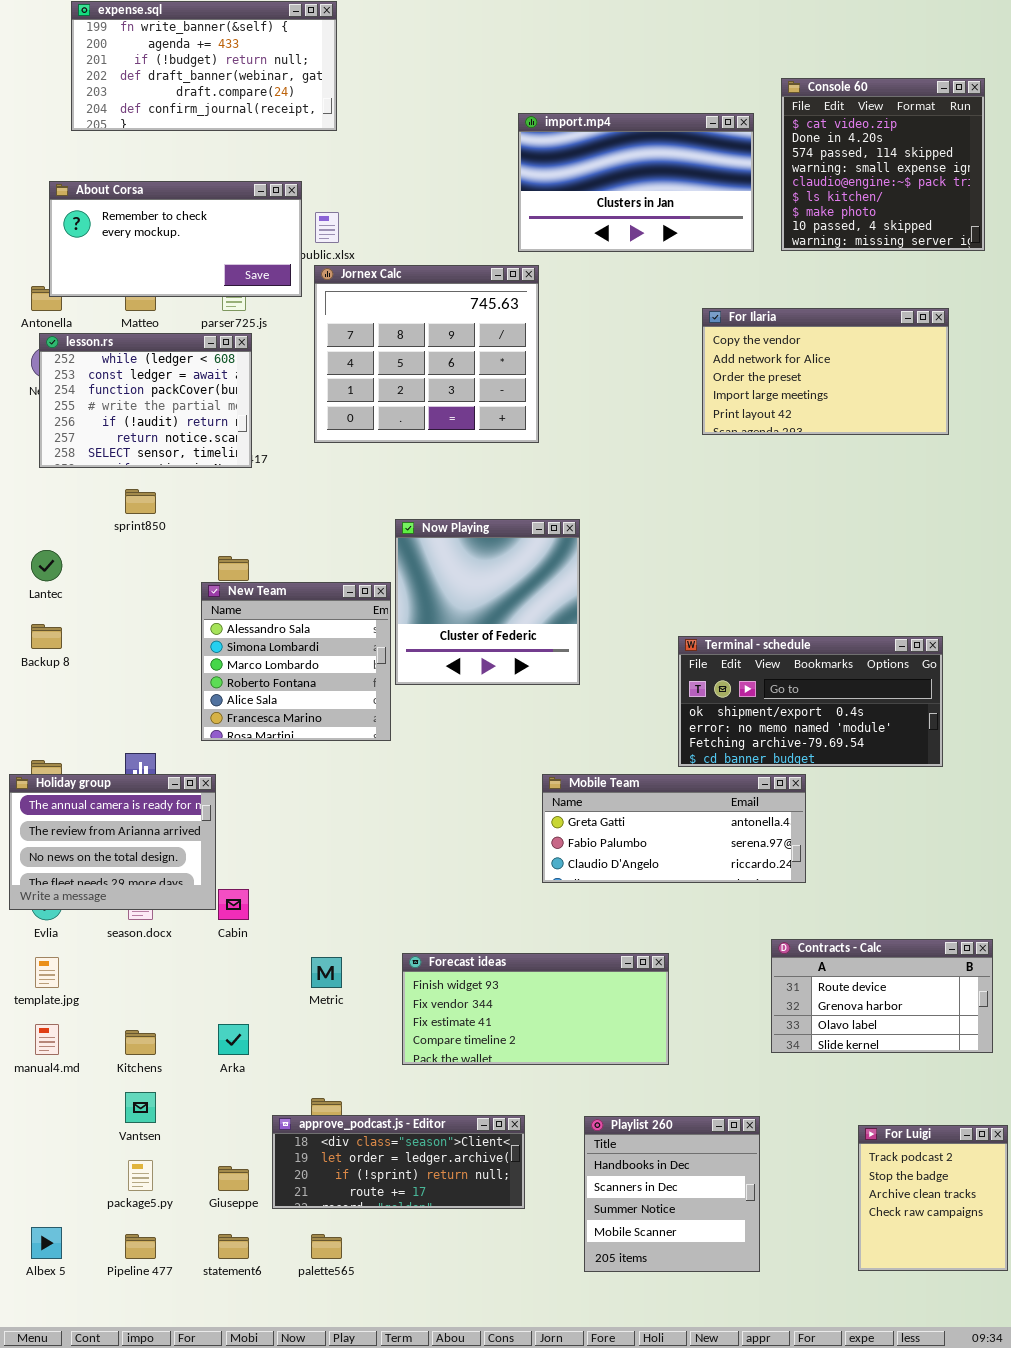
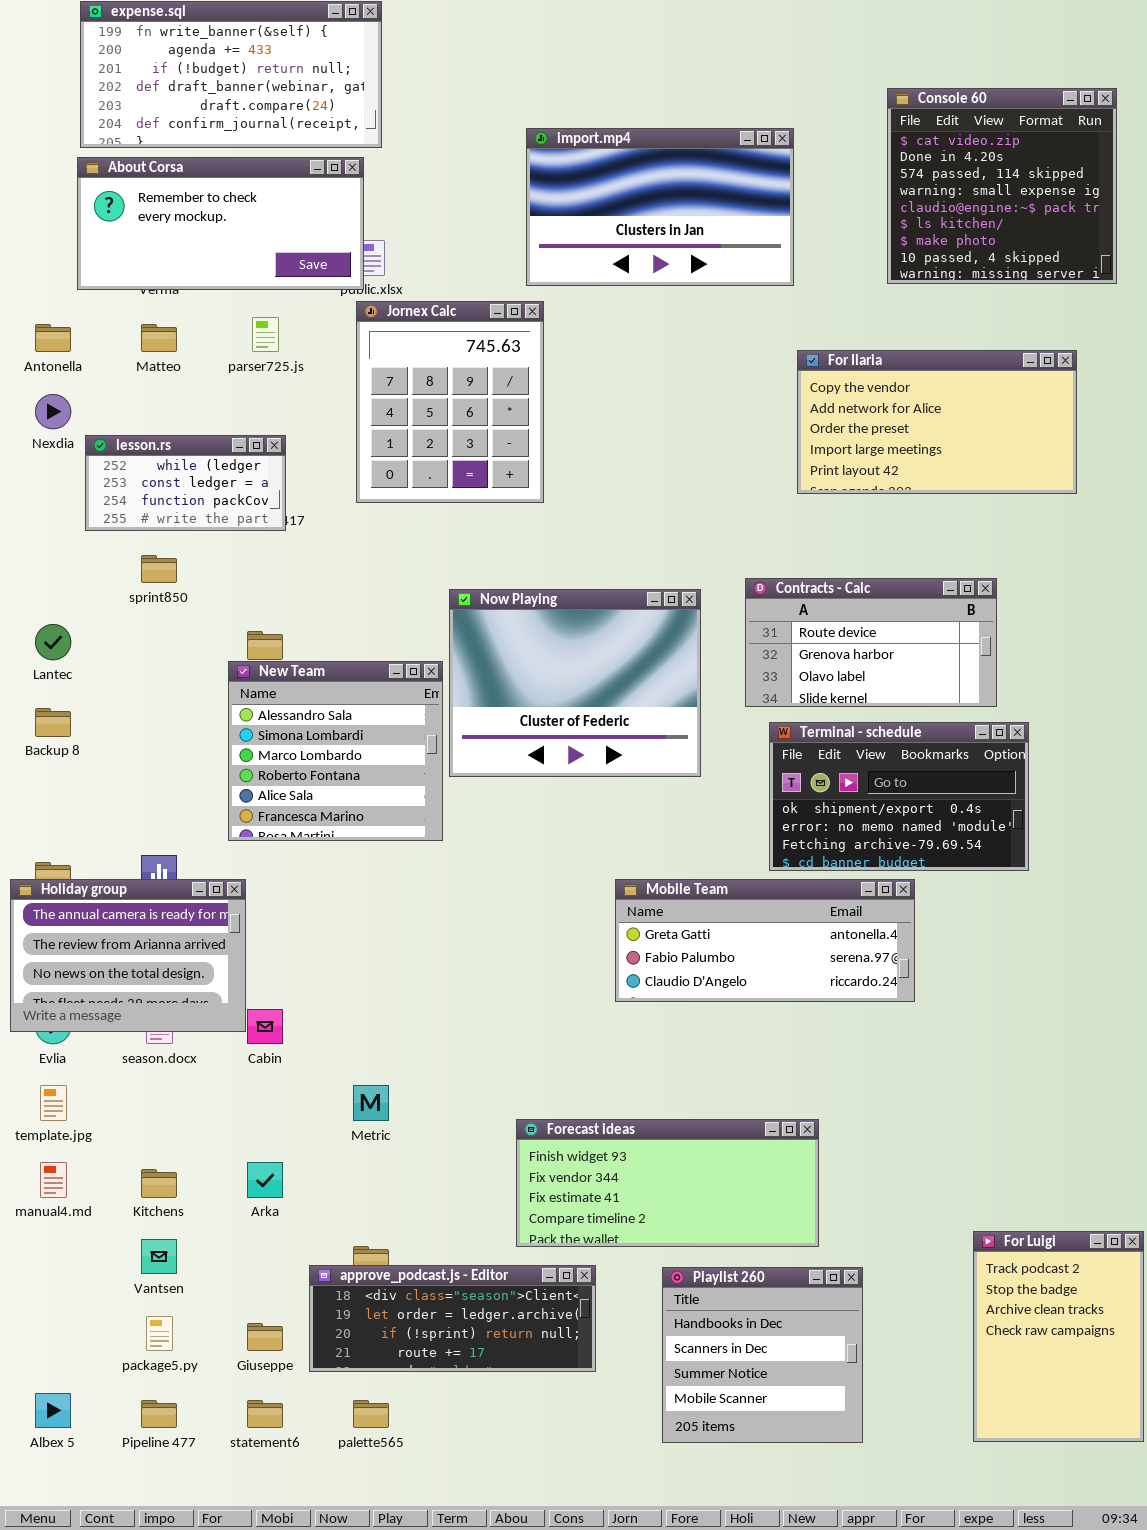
import.mp4: [518,113,754,252] -> [526,128,794,286], moved
About Corsa: [49,181,302,297] -> [77,157,364,290], moved
Jornex Calc: [314,265,539,443] -> [356,301,544,503], resized
lesson.rs: [39,333,252,468] -> [85,435,286,531], resized
Now Playing: [395,519,580,685] -> [449,589,701,777], resized
Terminal - schedule: [678,636,943,767] -> [769,722,1029,871], resized
Contracts - Calc: [771,939,993,1053] -> [745,578,997,707], moved
Forecast ideas: [402,953,669,1065] -> [516,1119,819,1247], moved
For Luigi: [858,1125,1008,1271] -> [973,1231,1144,1442], resized

